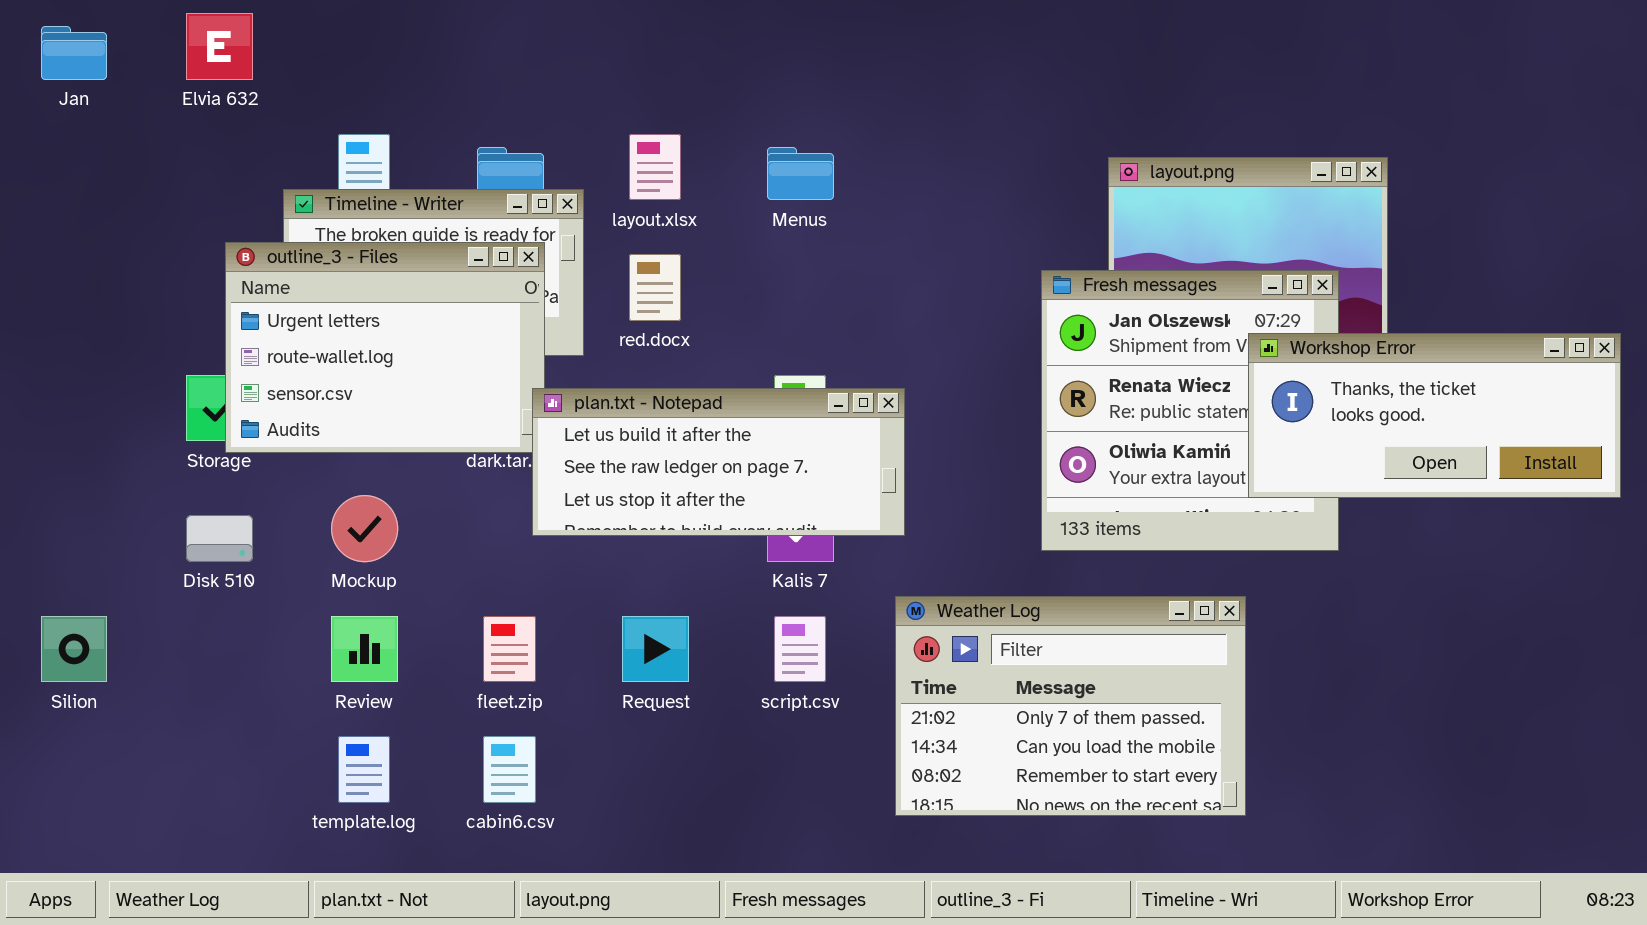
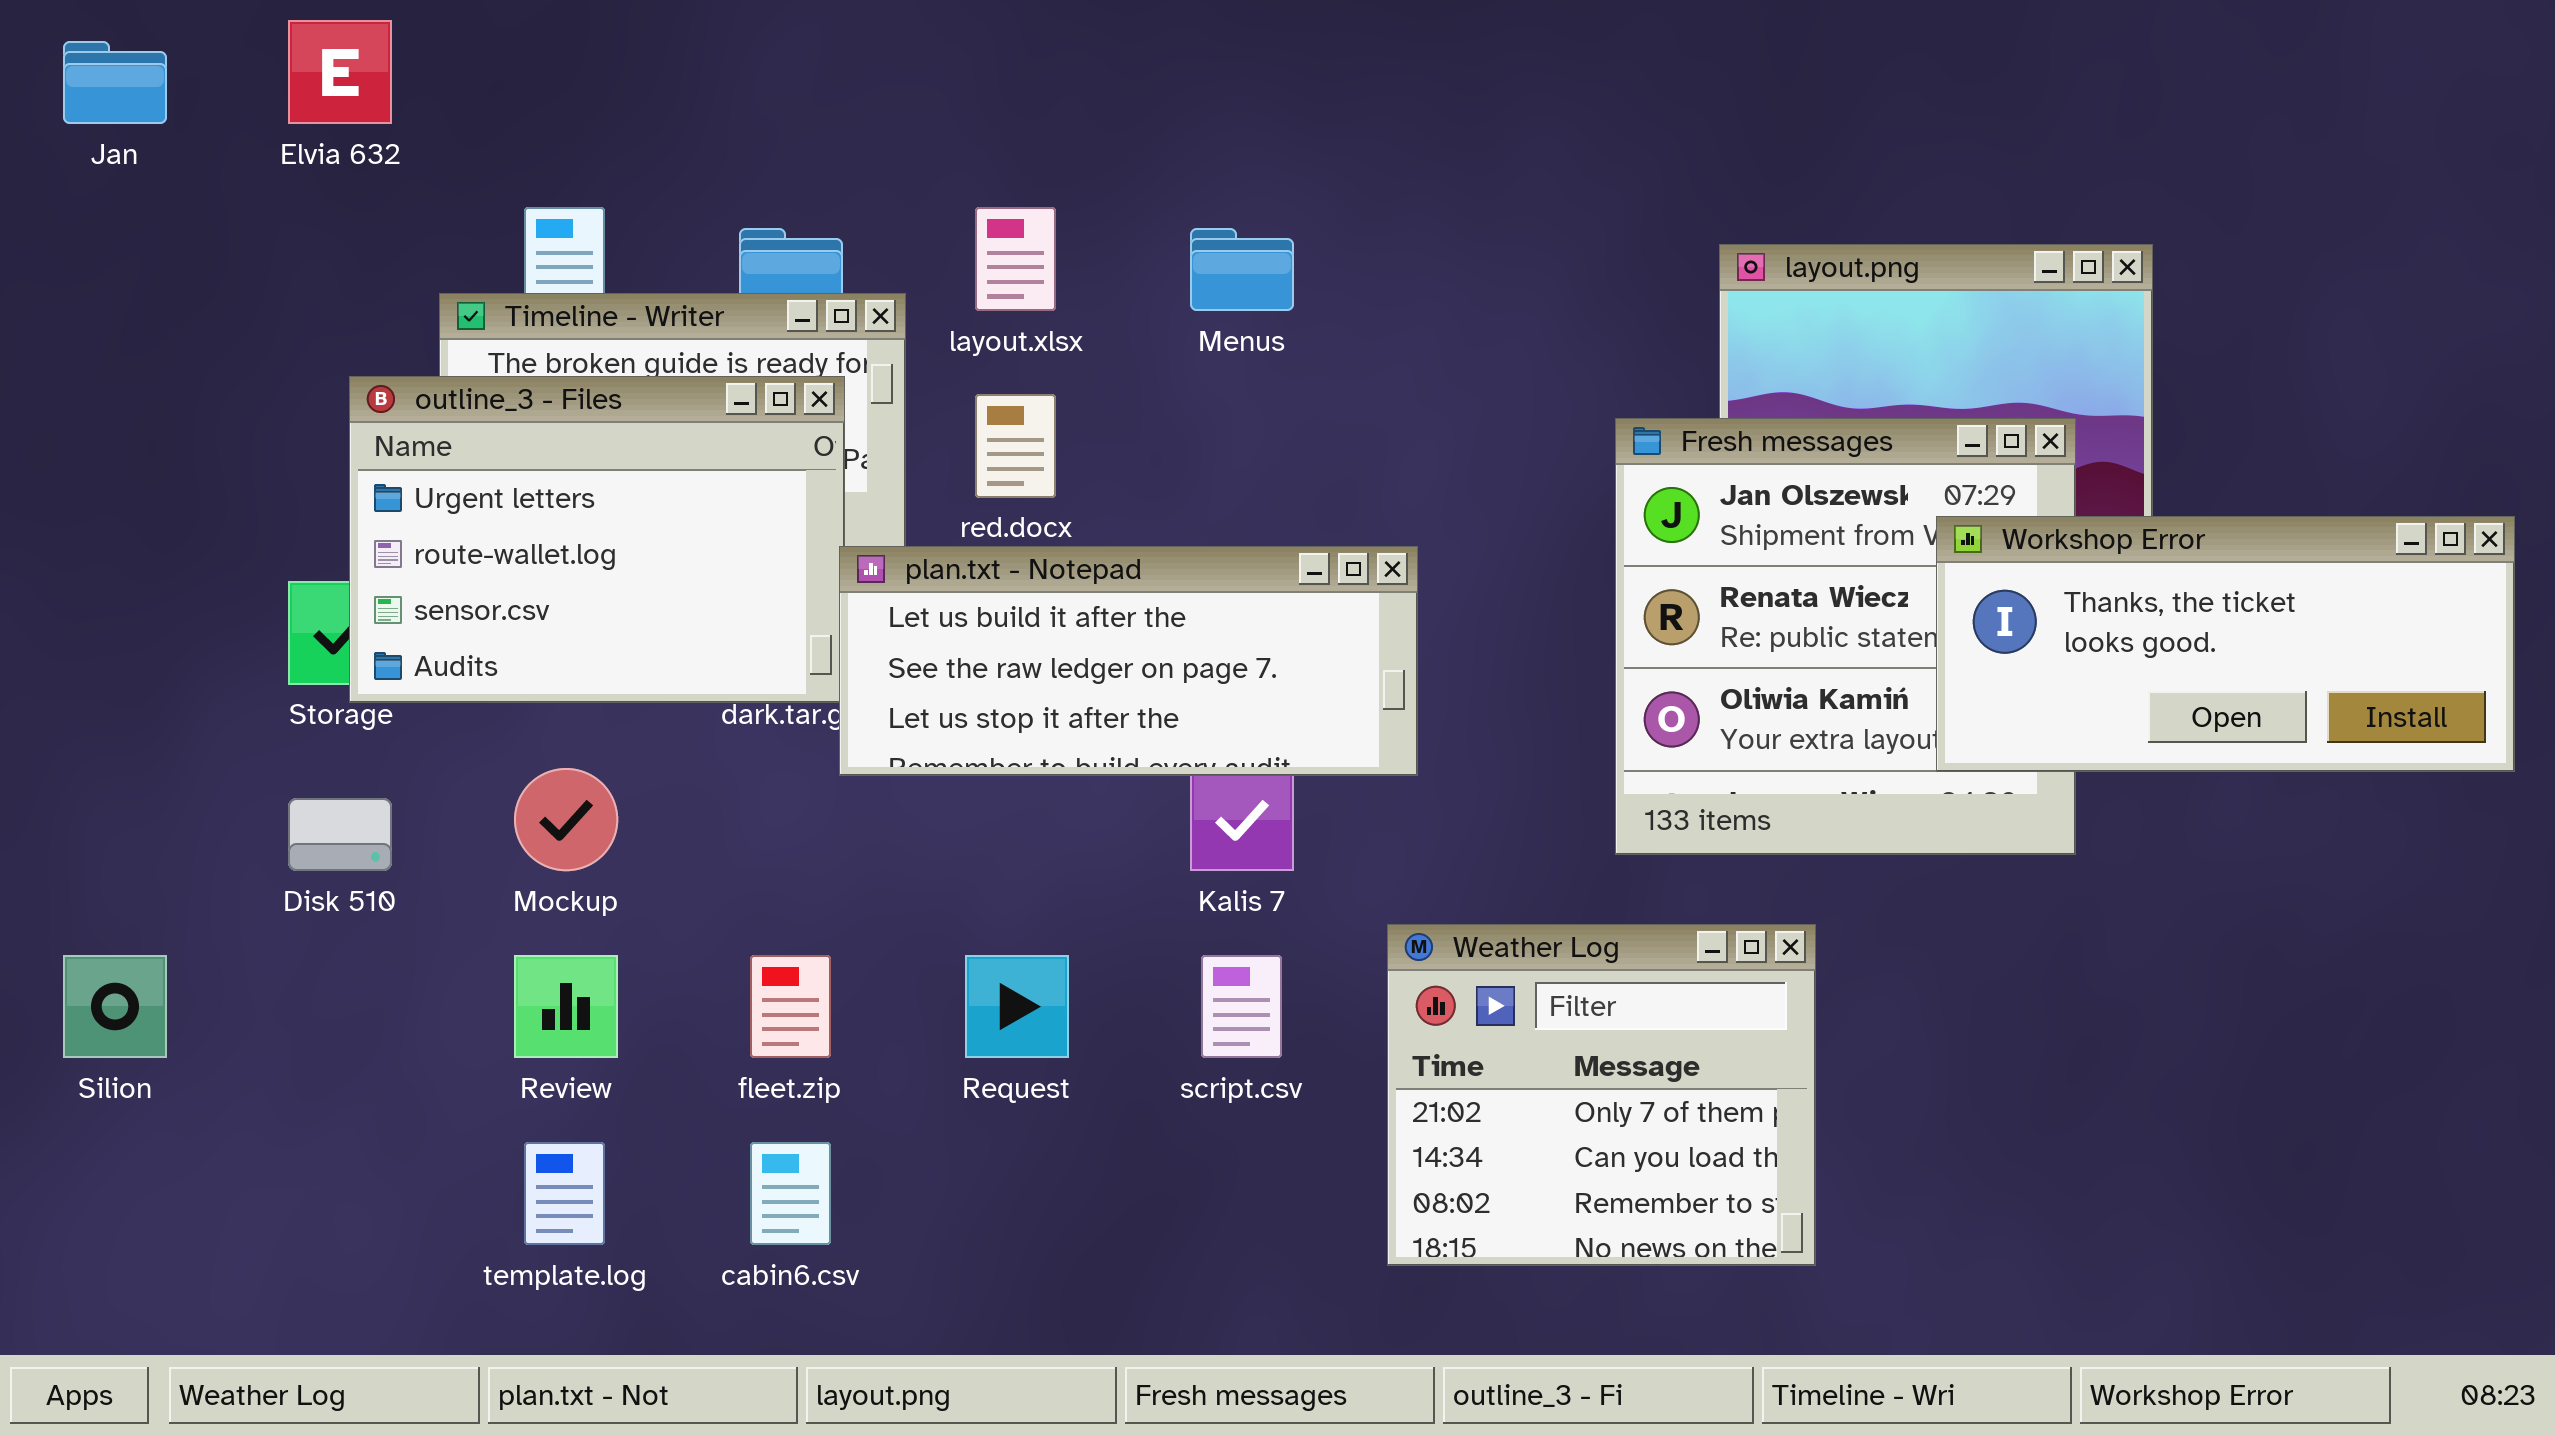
plan.txt - Notepad: [532,388,905,536] -> [839,546,1418,776], moved
Weather Log: [895,596,1246,816] -> [1387,924,1816,1266], resized

